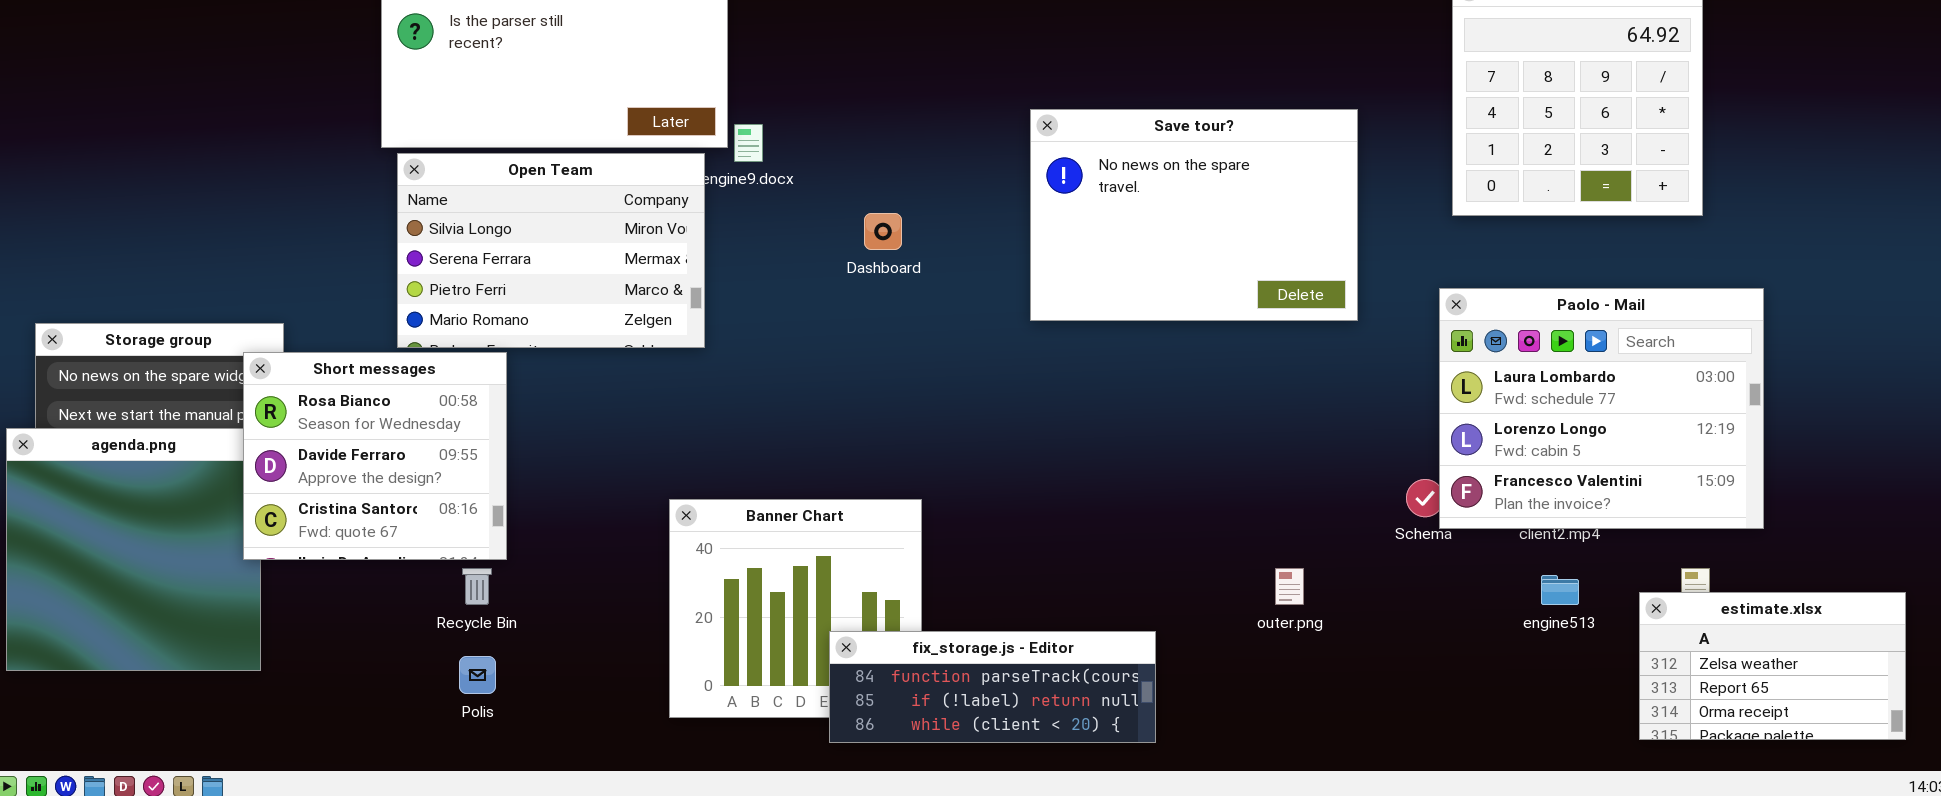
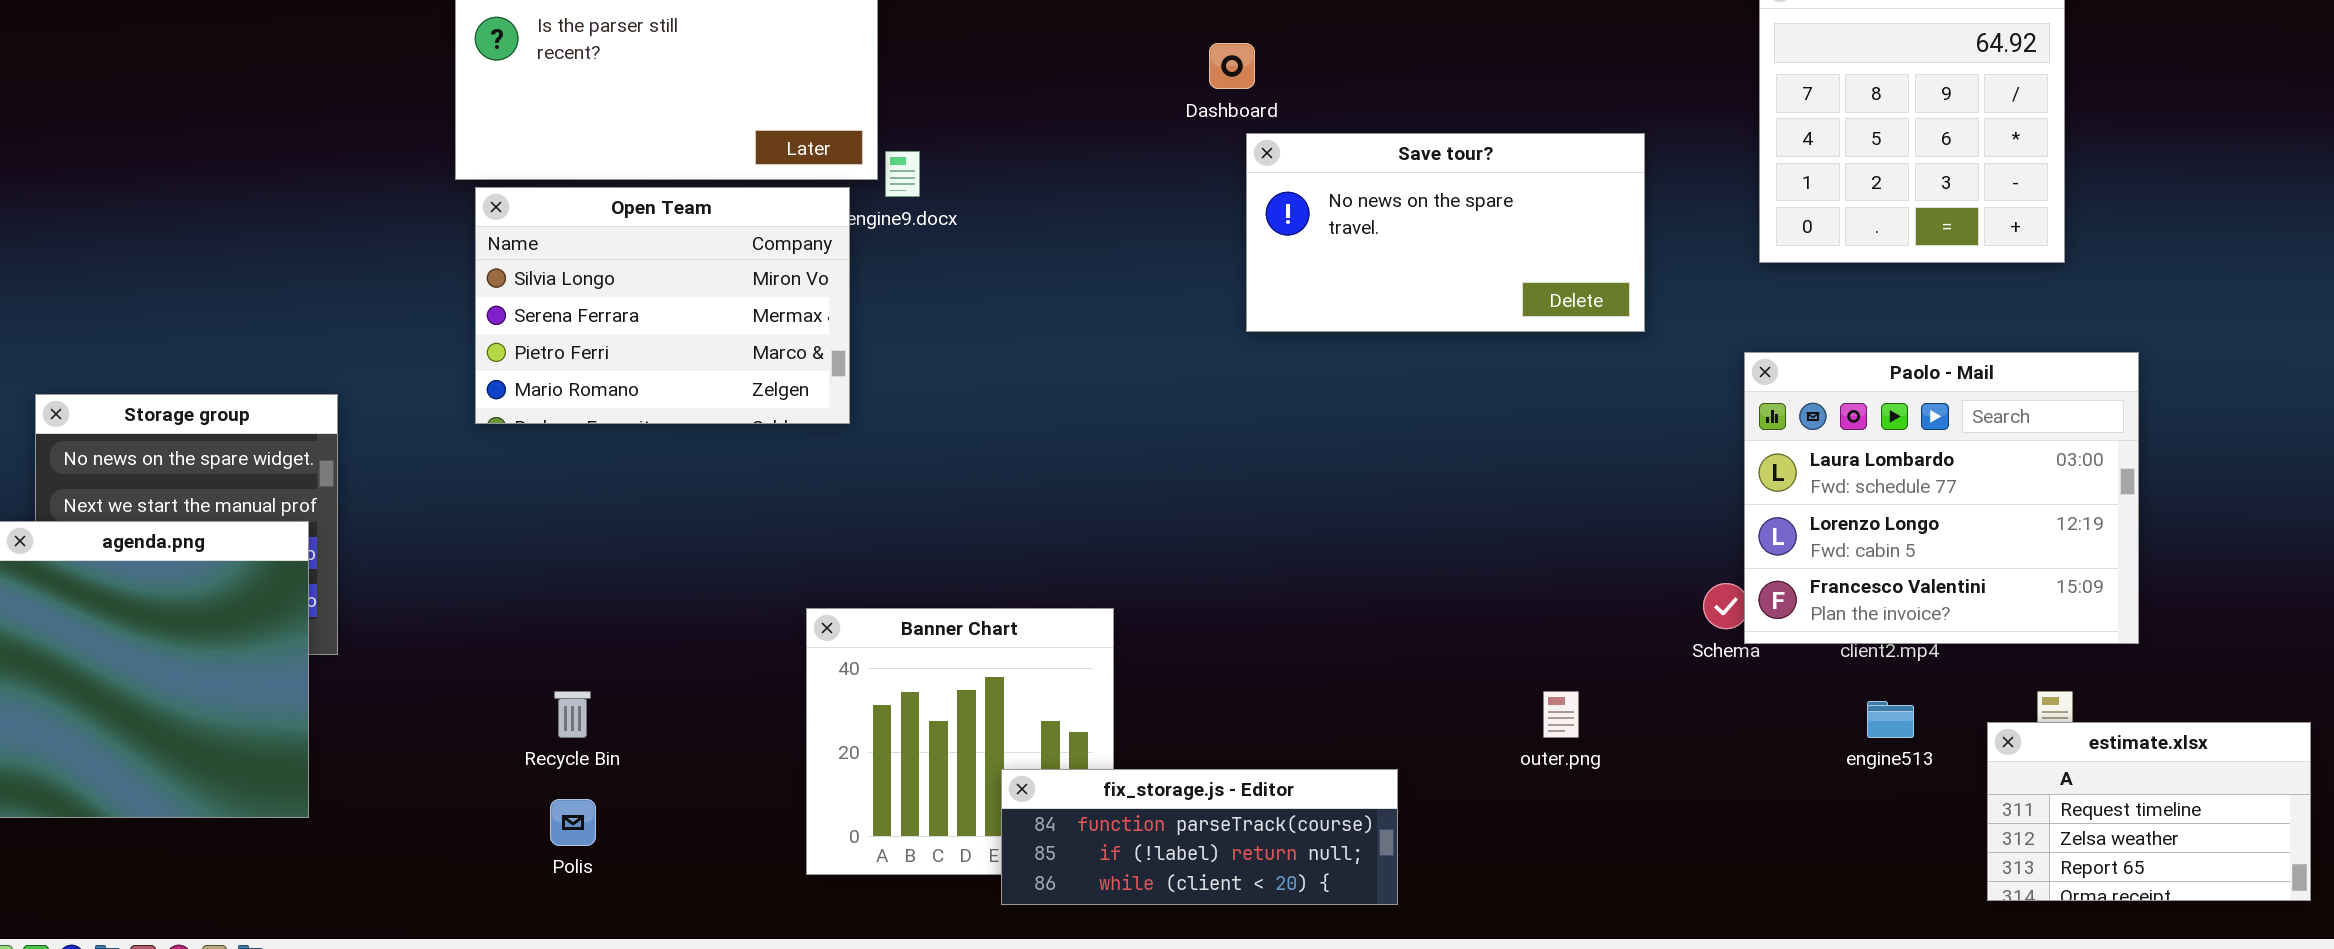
Save tour?: [1030,109,1358,321] -> [1246,133,1645,332], resized
Dashboard: [864,213,902,250] -> [1209,43,1255,89], moved
Short messages: [243,352,507,560] -> none, closed
estimate.xlsx: [1639,592,1906,740] -> [1987,722,2311,901], scrolled up 1 row

